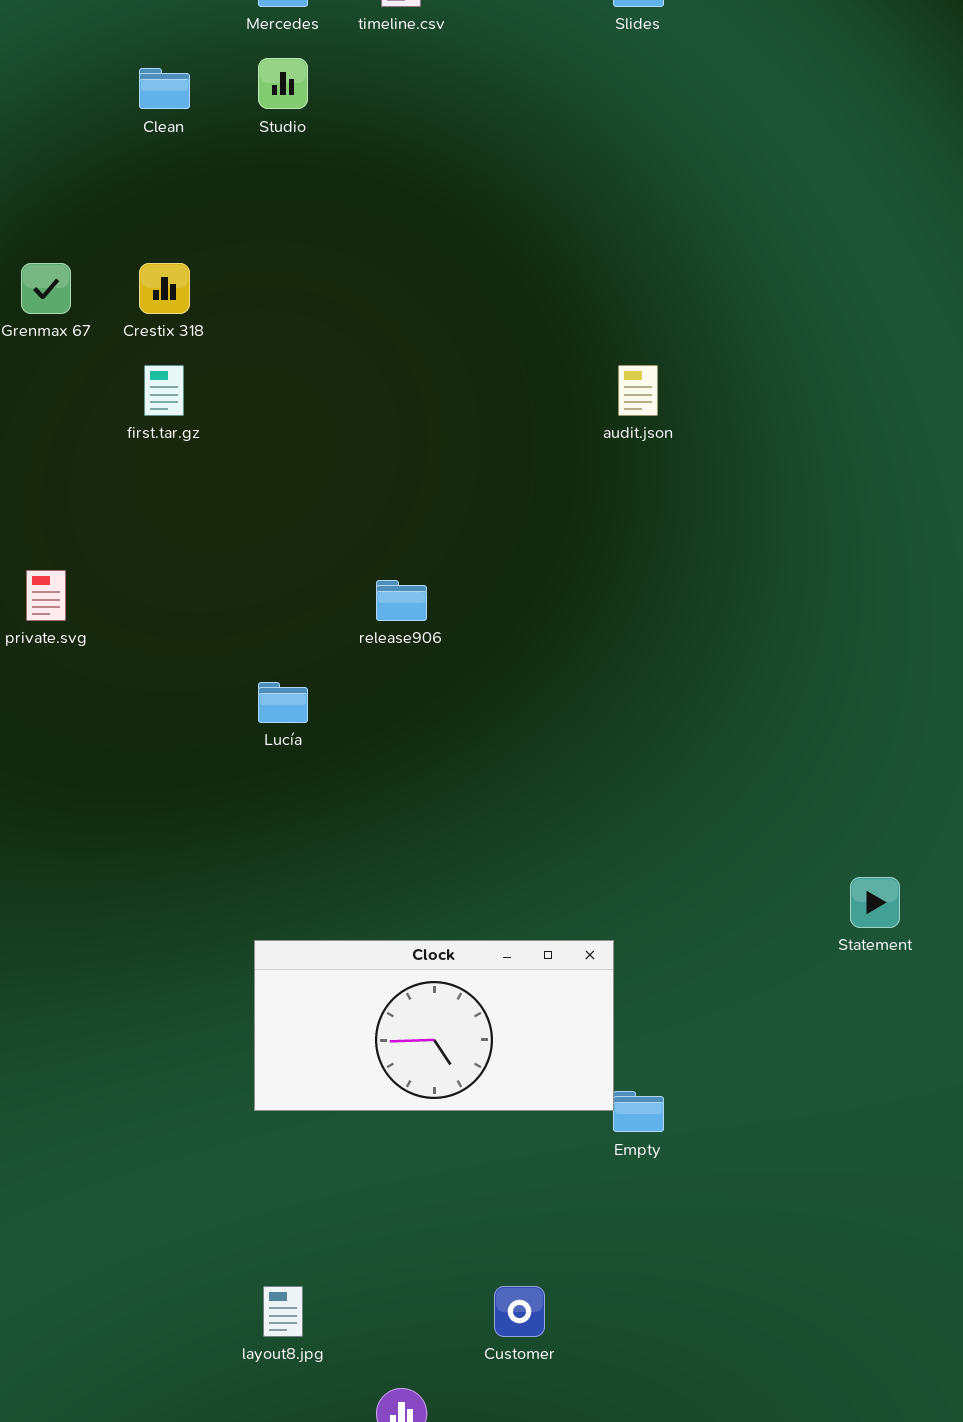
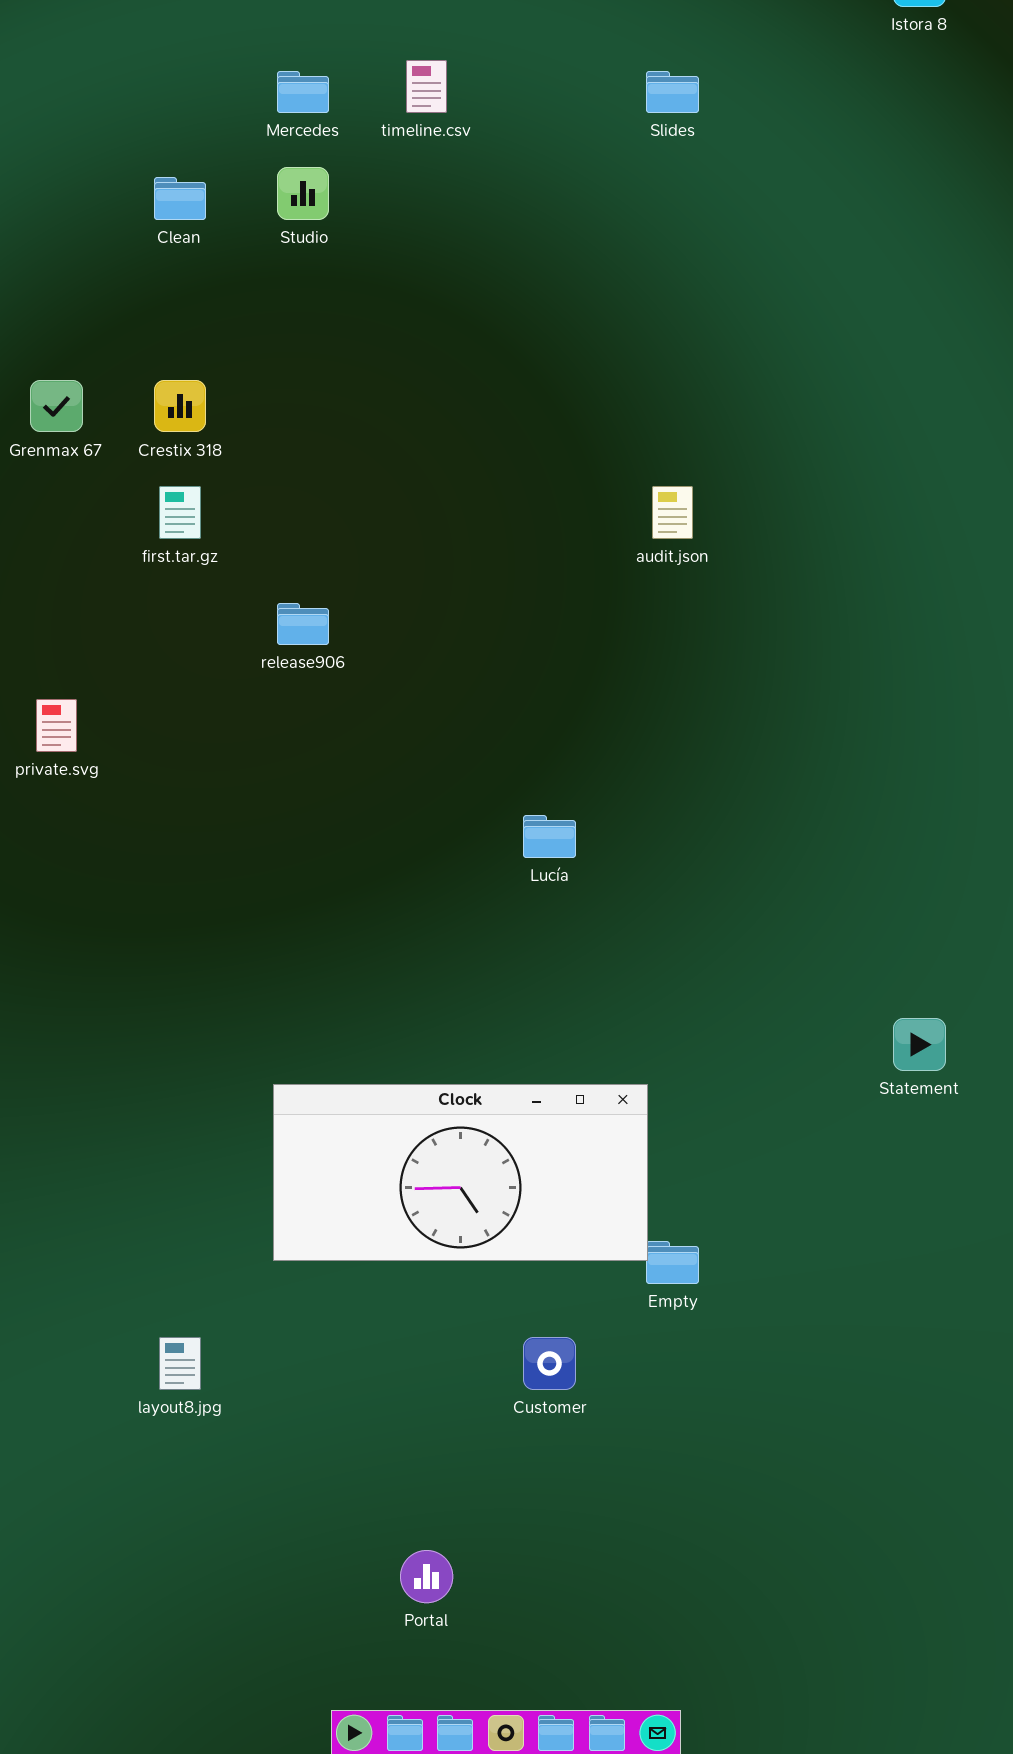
release906: [376,580,427,621] -> [277,603,329,645], moved
Lucía: [258,682,308,723] -> [523,815,576,858], moved
layout8.jpg: [263,1286,303,1337] -> [159,1337,201,1390], moved
Customer: [494,1286,545,1337] -> [523,1337,576,1390], moved

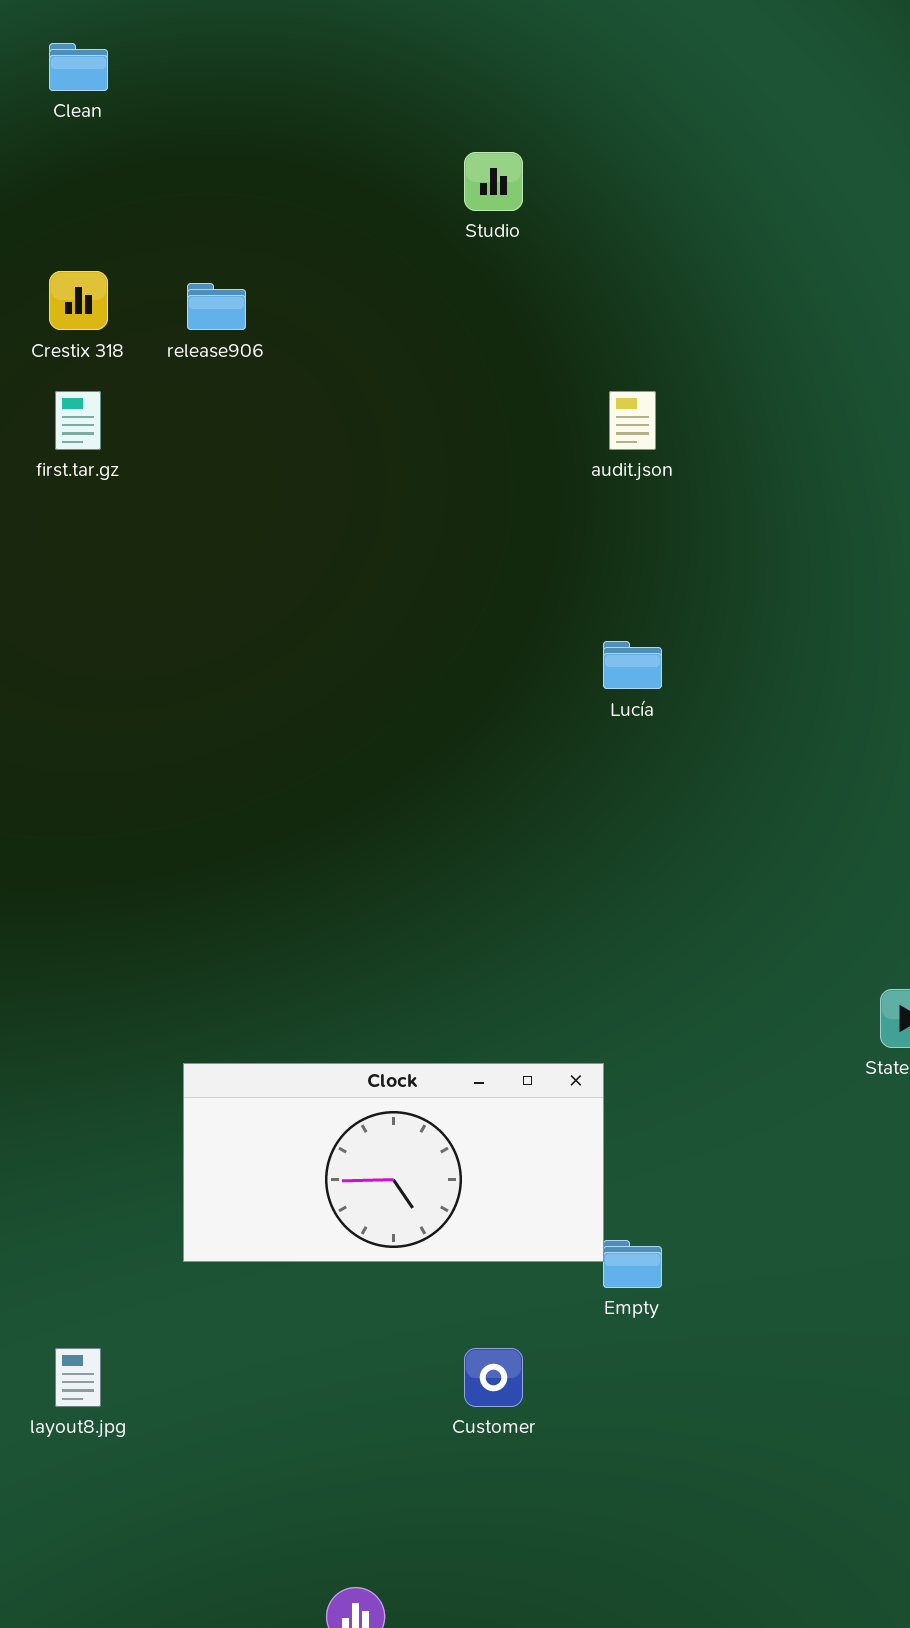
Studio: [277,167,329,220] -> [464,152,523,211], moved
release906: [277,603,329,645] -> [187,283,246,330], moved
Lucía: [523,815,576,858] -> [603,641,662,689], moved

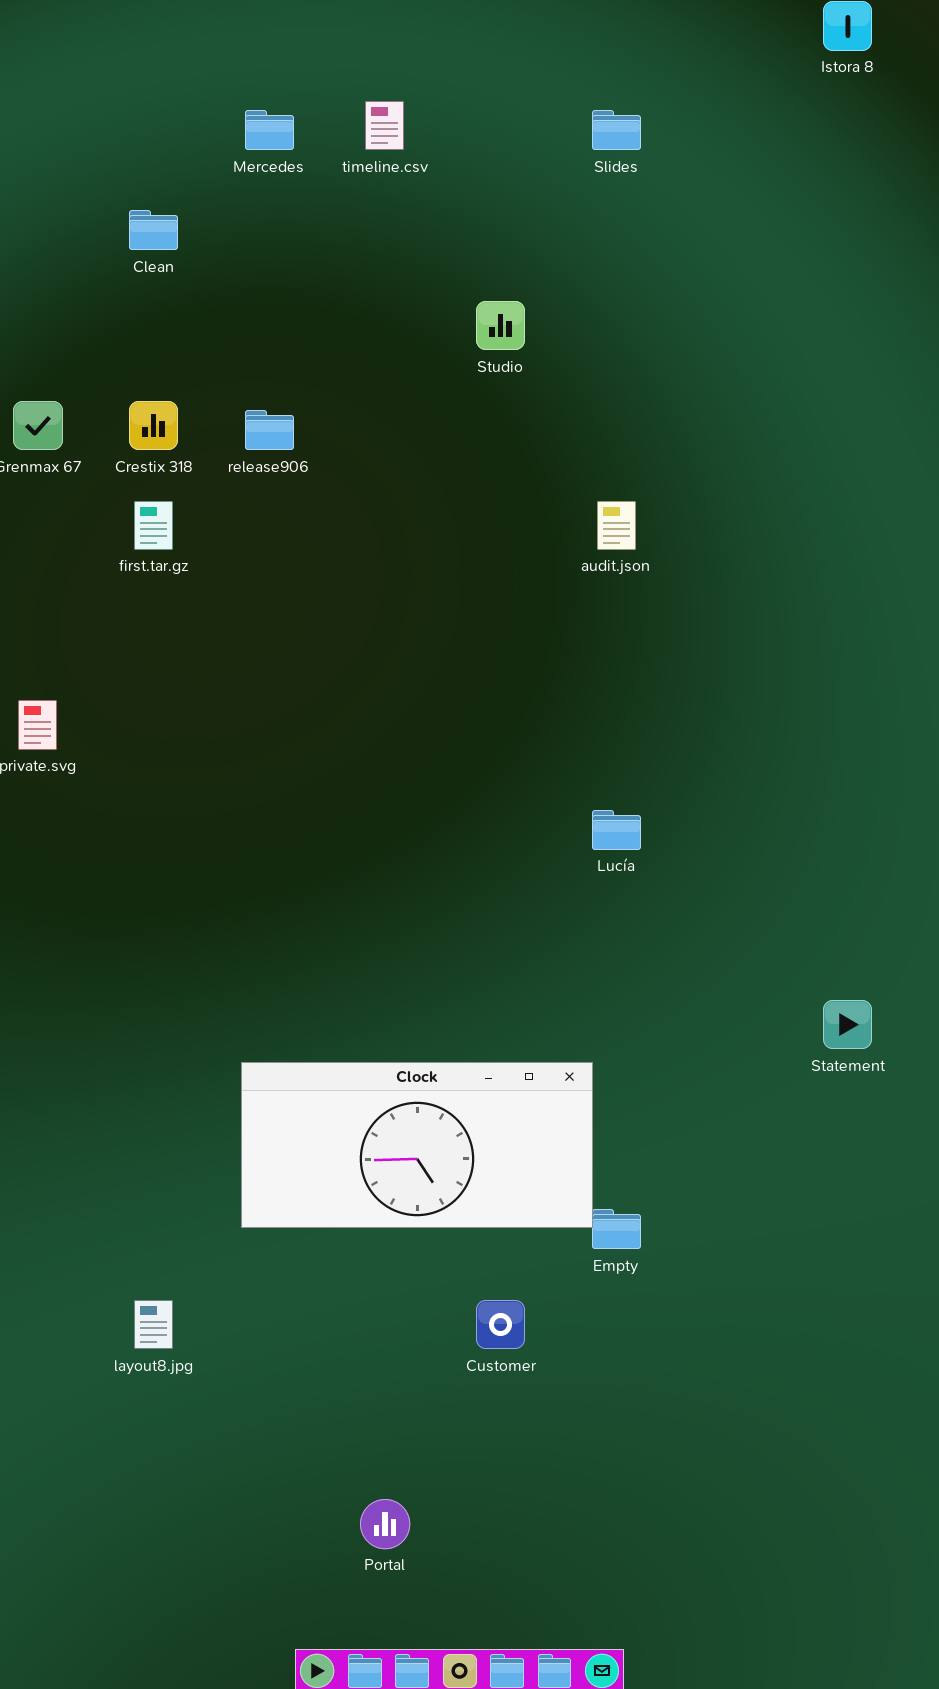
Lucía: [603,641,662,689] -> [592,810,641,850], moved

